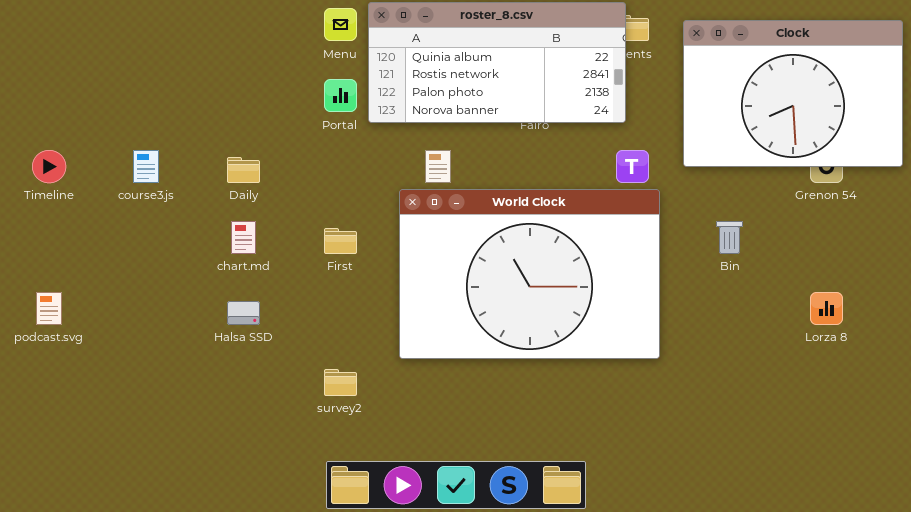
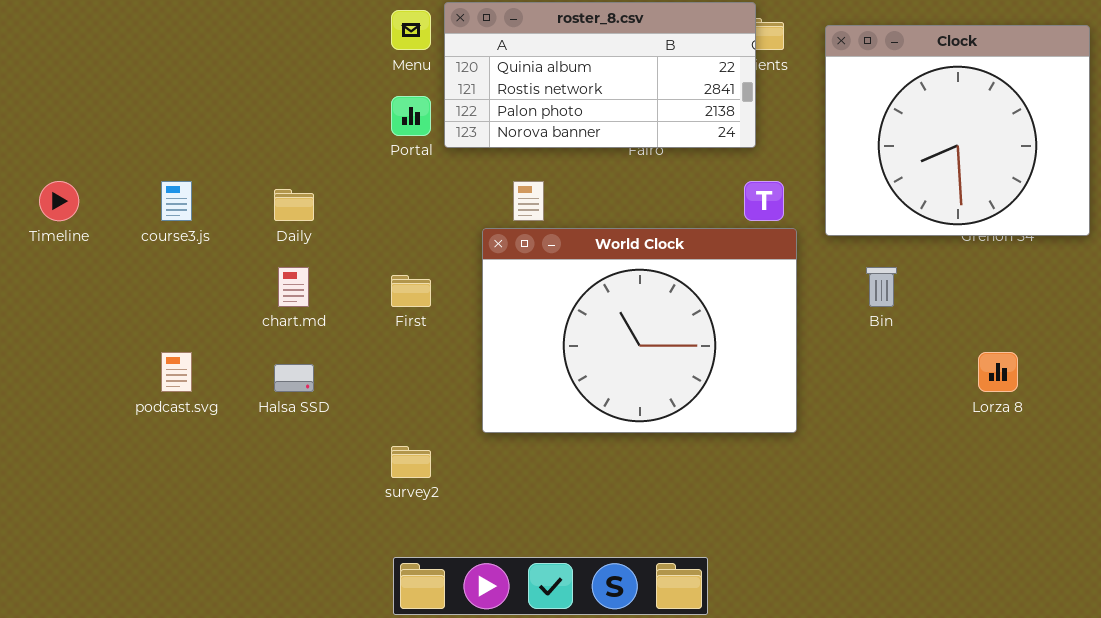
Clock: [683,20,903,167] -> [825,25,1090,236], resized
podcast.svg: [36,292,62,325] -> [161,352,192,392], moved

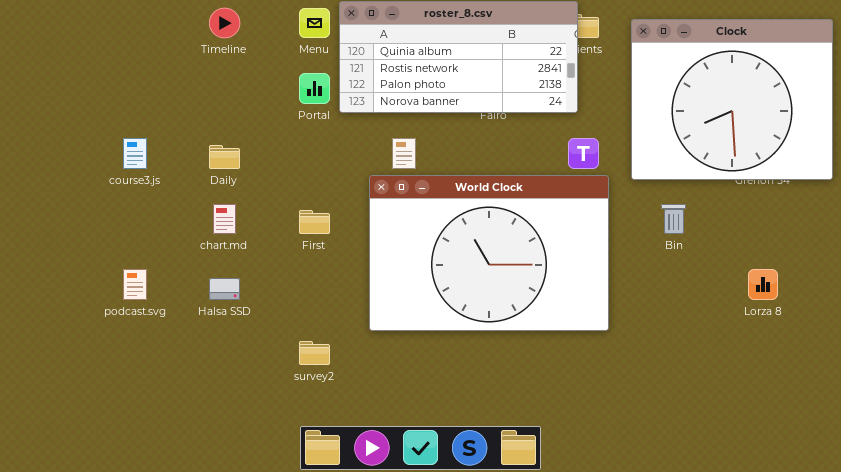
Timeline: [39,181,79,221] -> [209,8,240,38], moved

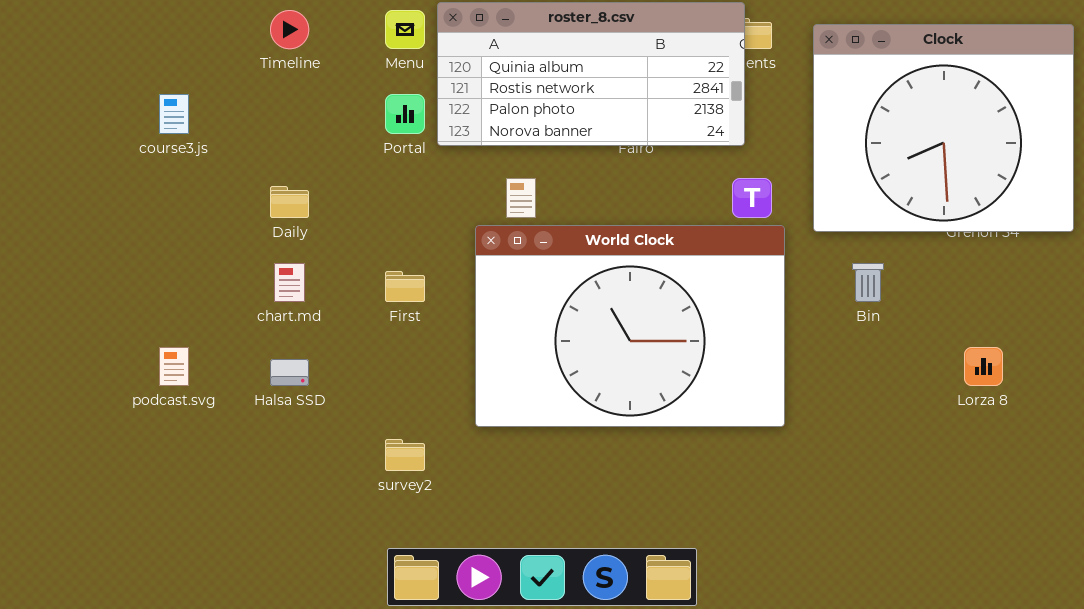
course3.js: [123,138,147,169] -> [159,94,189,134], moved

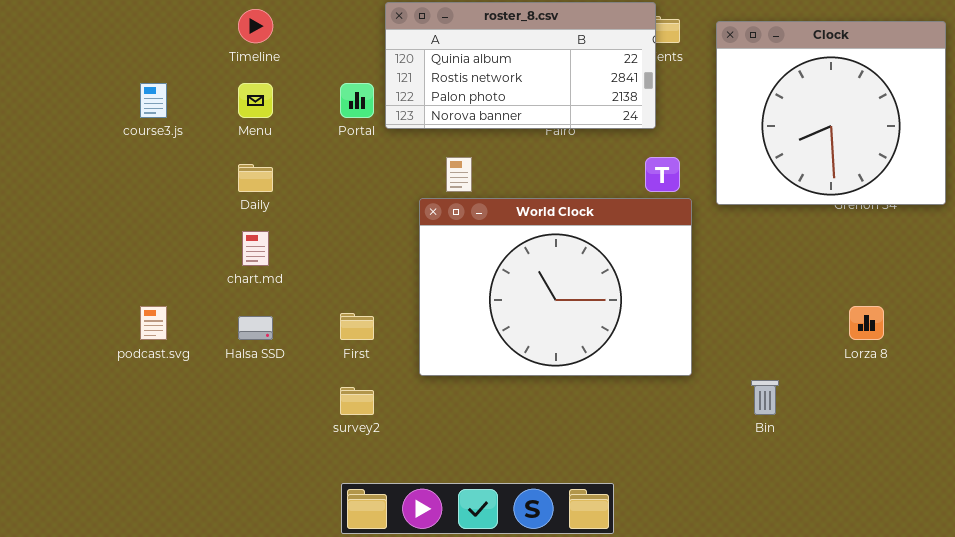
Menu: [385,10,425,49] -> [238,83,273,118], moved
Bin: [852,263,884,302] -> [751,380,779,415], moved
First: [385,271,425,302] -> [340,313,374,340], moved

